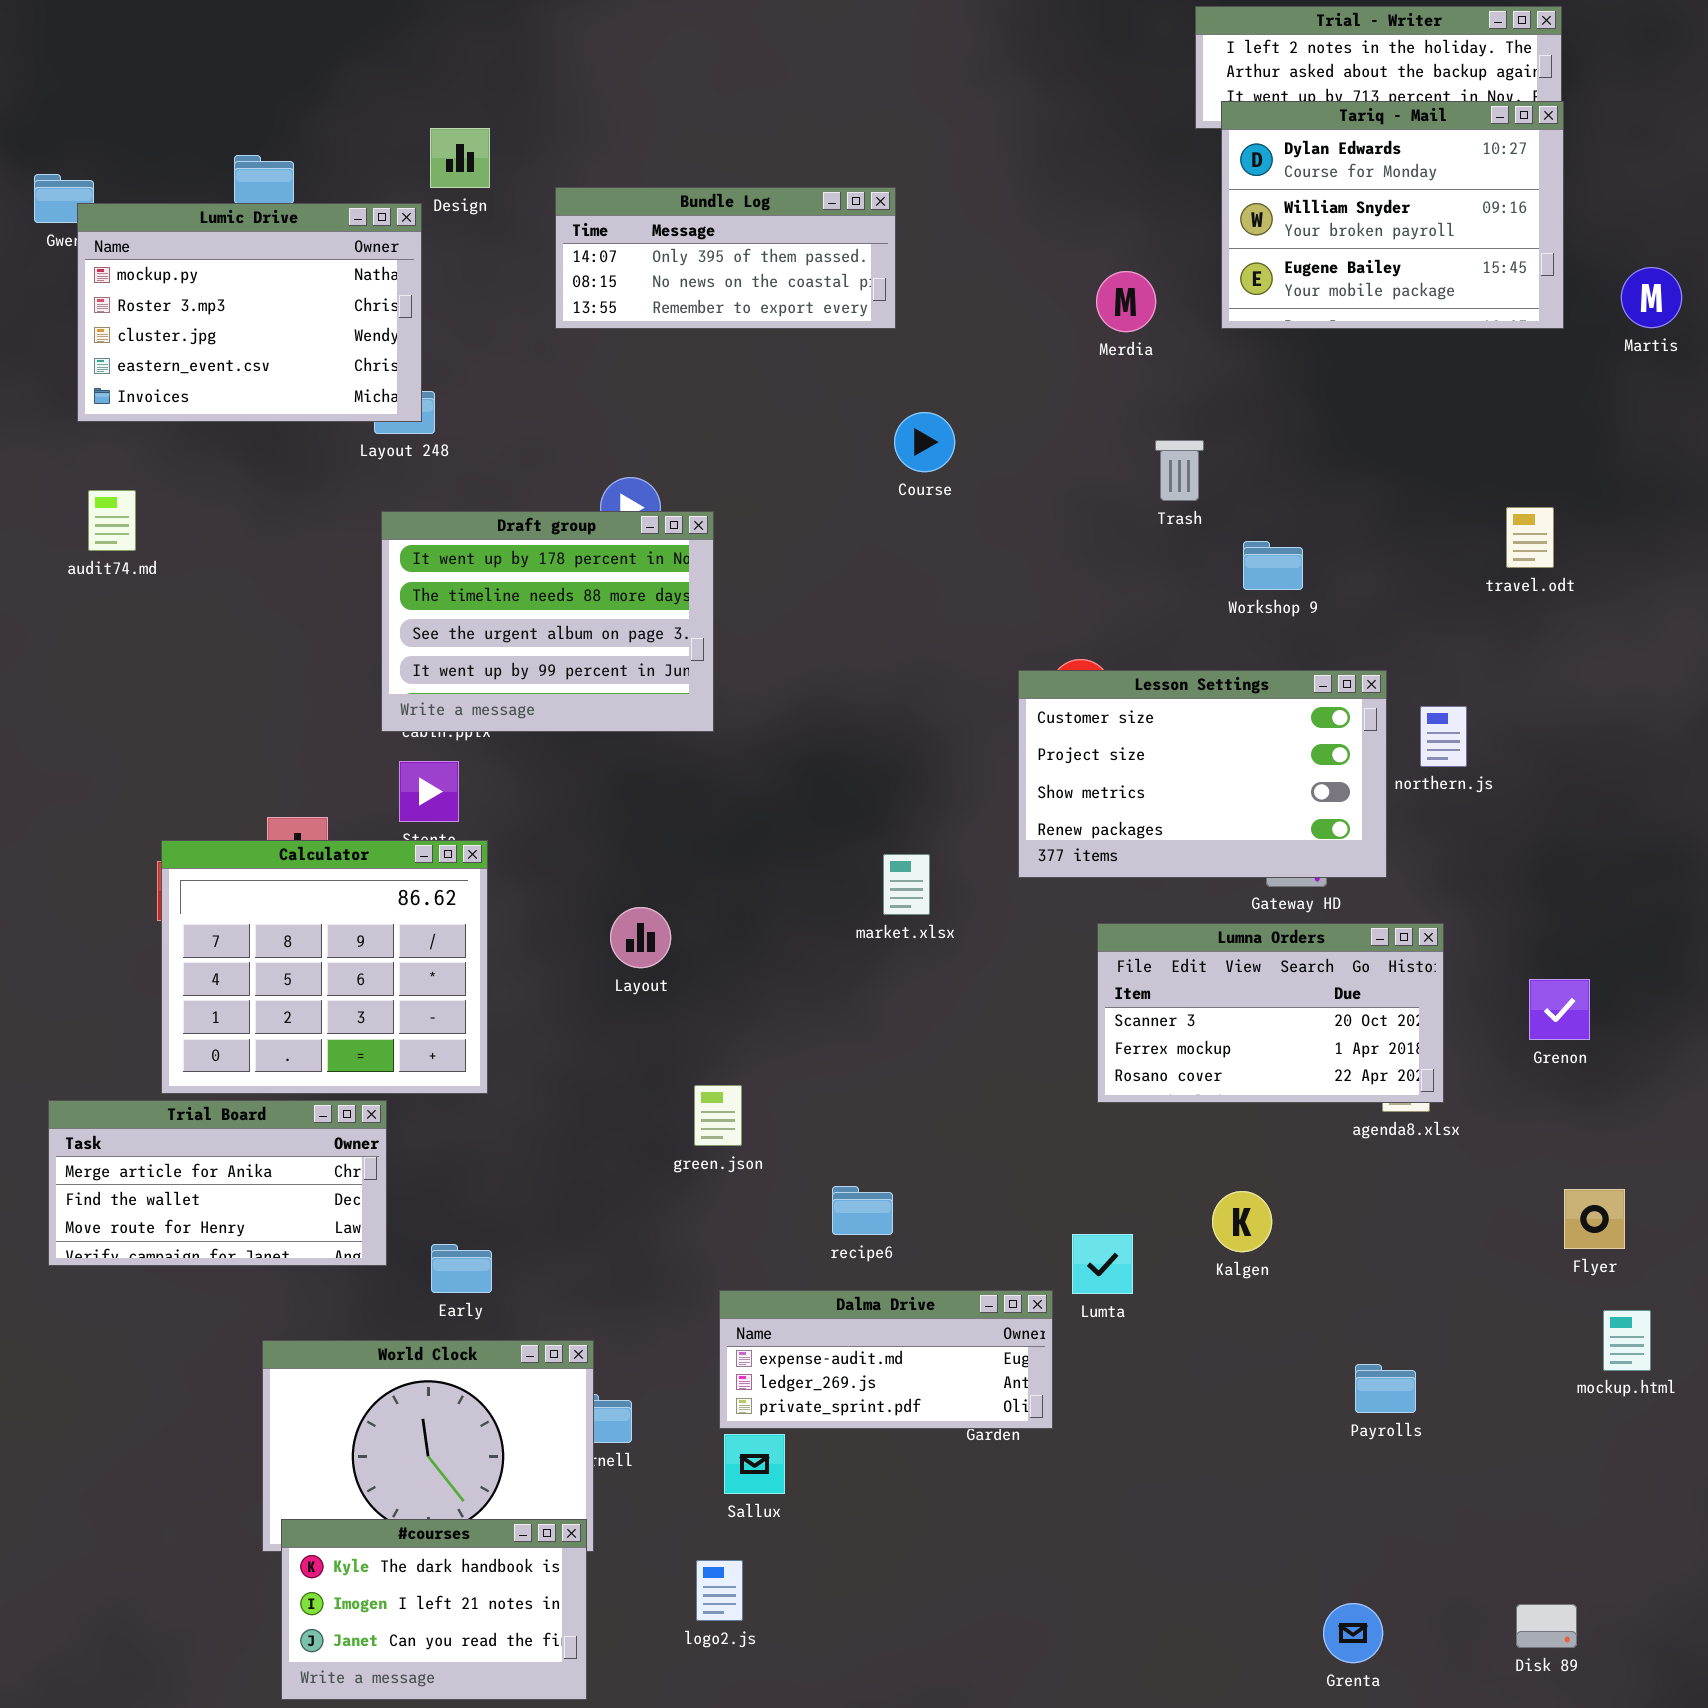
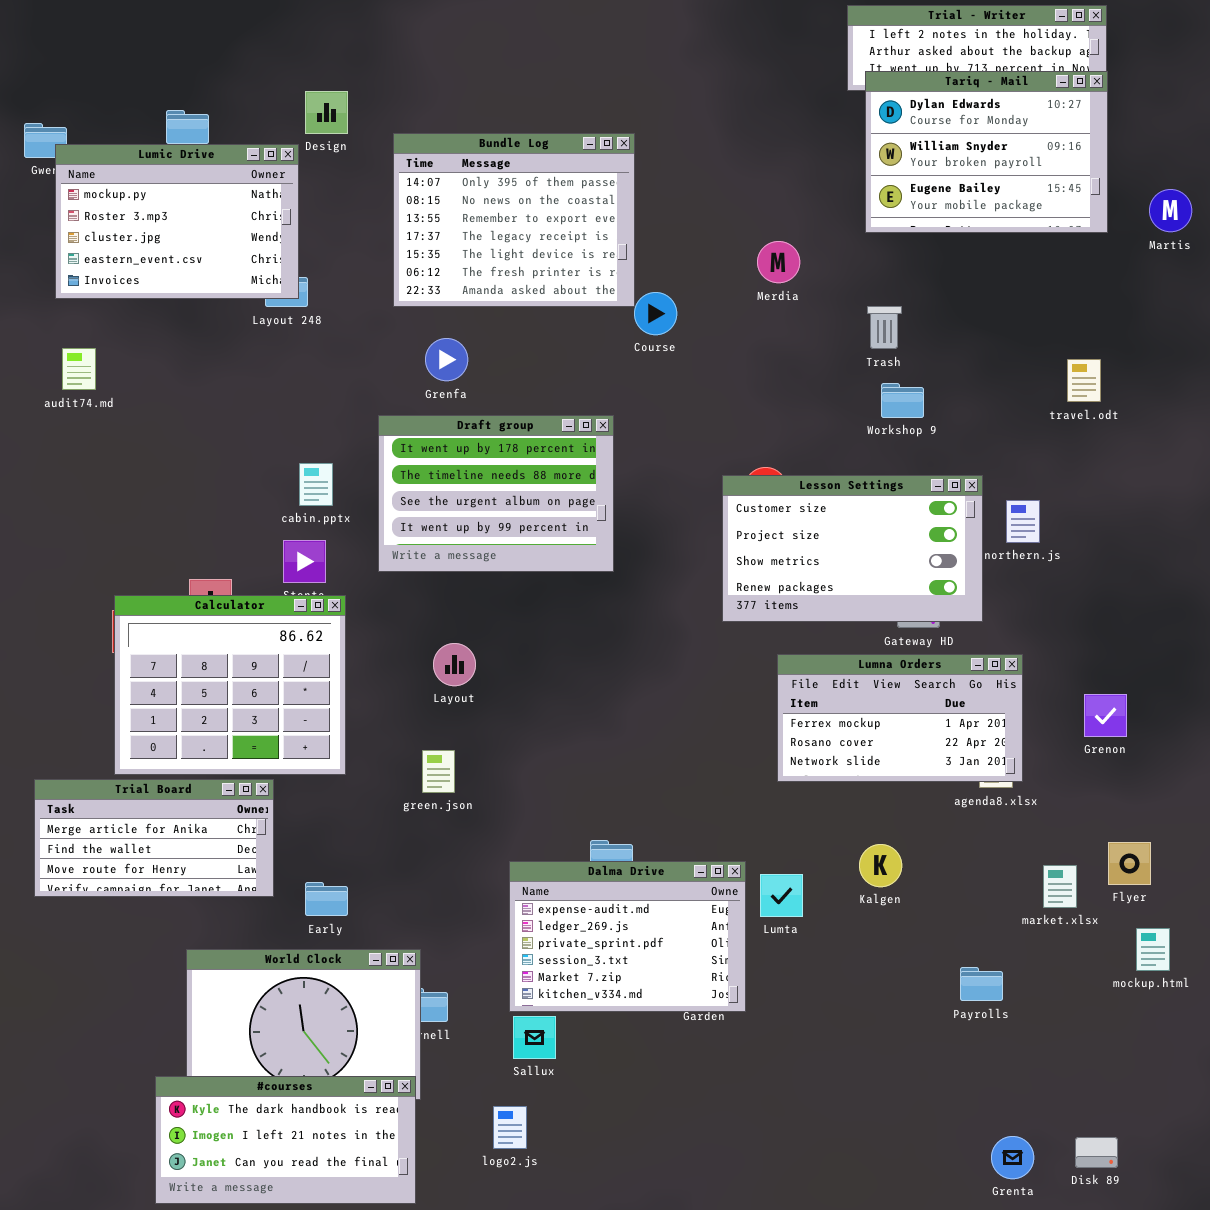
Bundle Log: [555,187,896,329] -> [393,133,635,307], resized
Merdia: [1096,271,1156,332] -> [757,241,800,283], moved
Trash: [1155,440,1204,501] -> [867,306,902,349], moved
Draft group: [381,511,714,732] -> [378,415,614,572], moved
market.xlsx: [883,854,930,915] -> [1043,865,1077,908], moved
Lumna Orders: [1097,923,1444,1103] -> [777,654,1023,782], scrolled down 1 row
green.json: [694,1085,742,1146] -> [422,750,455,793], moved
Dalma Drive: [719,1290,1053,1429] -> [509,861,746,1012], resized
#courses: [281,1519,587,1700] -> [155,1076,416,1204], resized
Grenta: [1323,1603,1383,1663] -> [991,1136,1034,1179], moved

